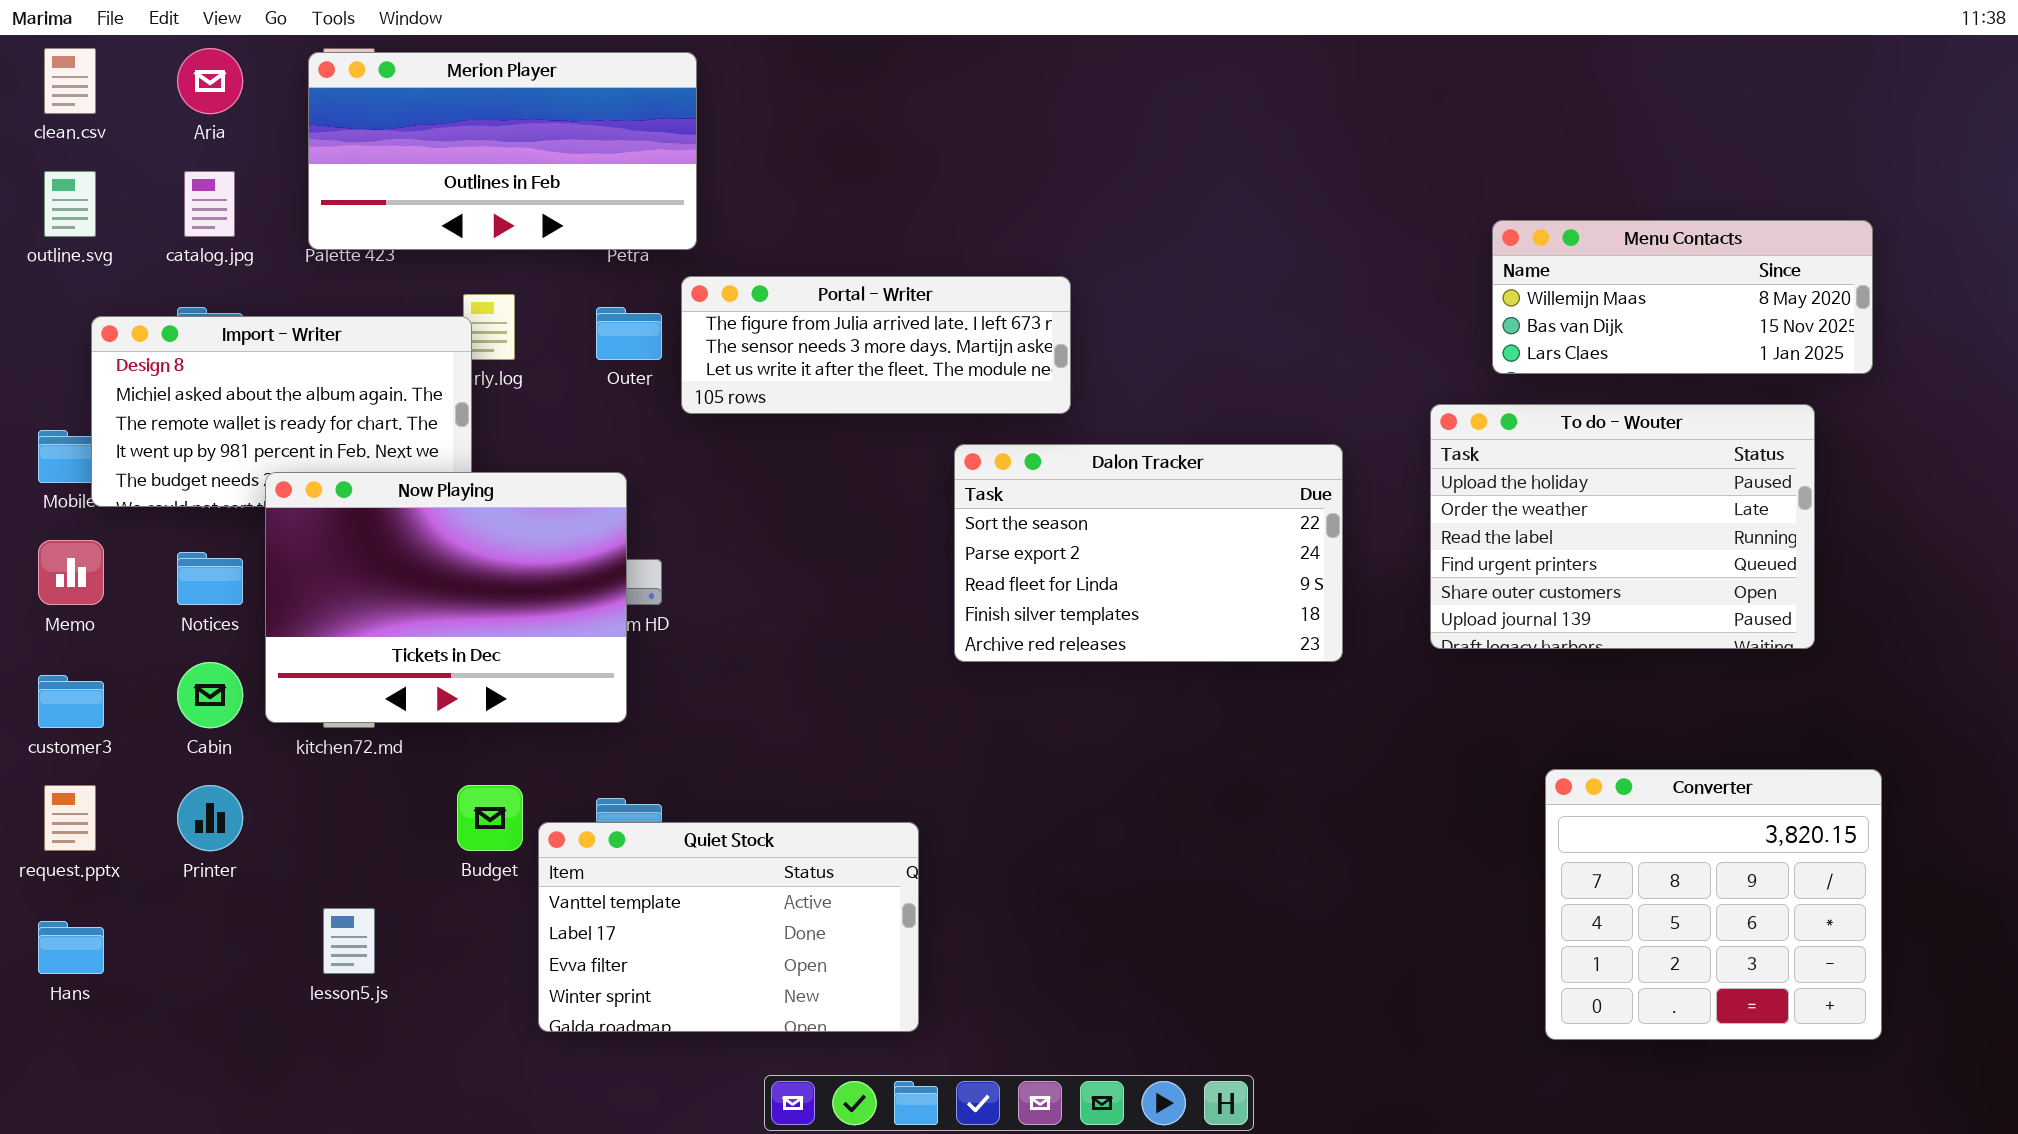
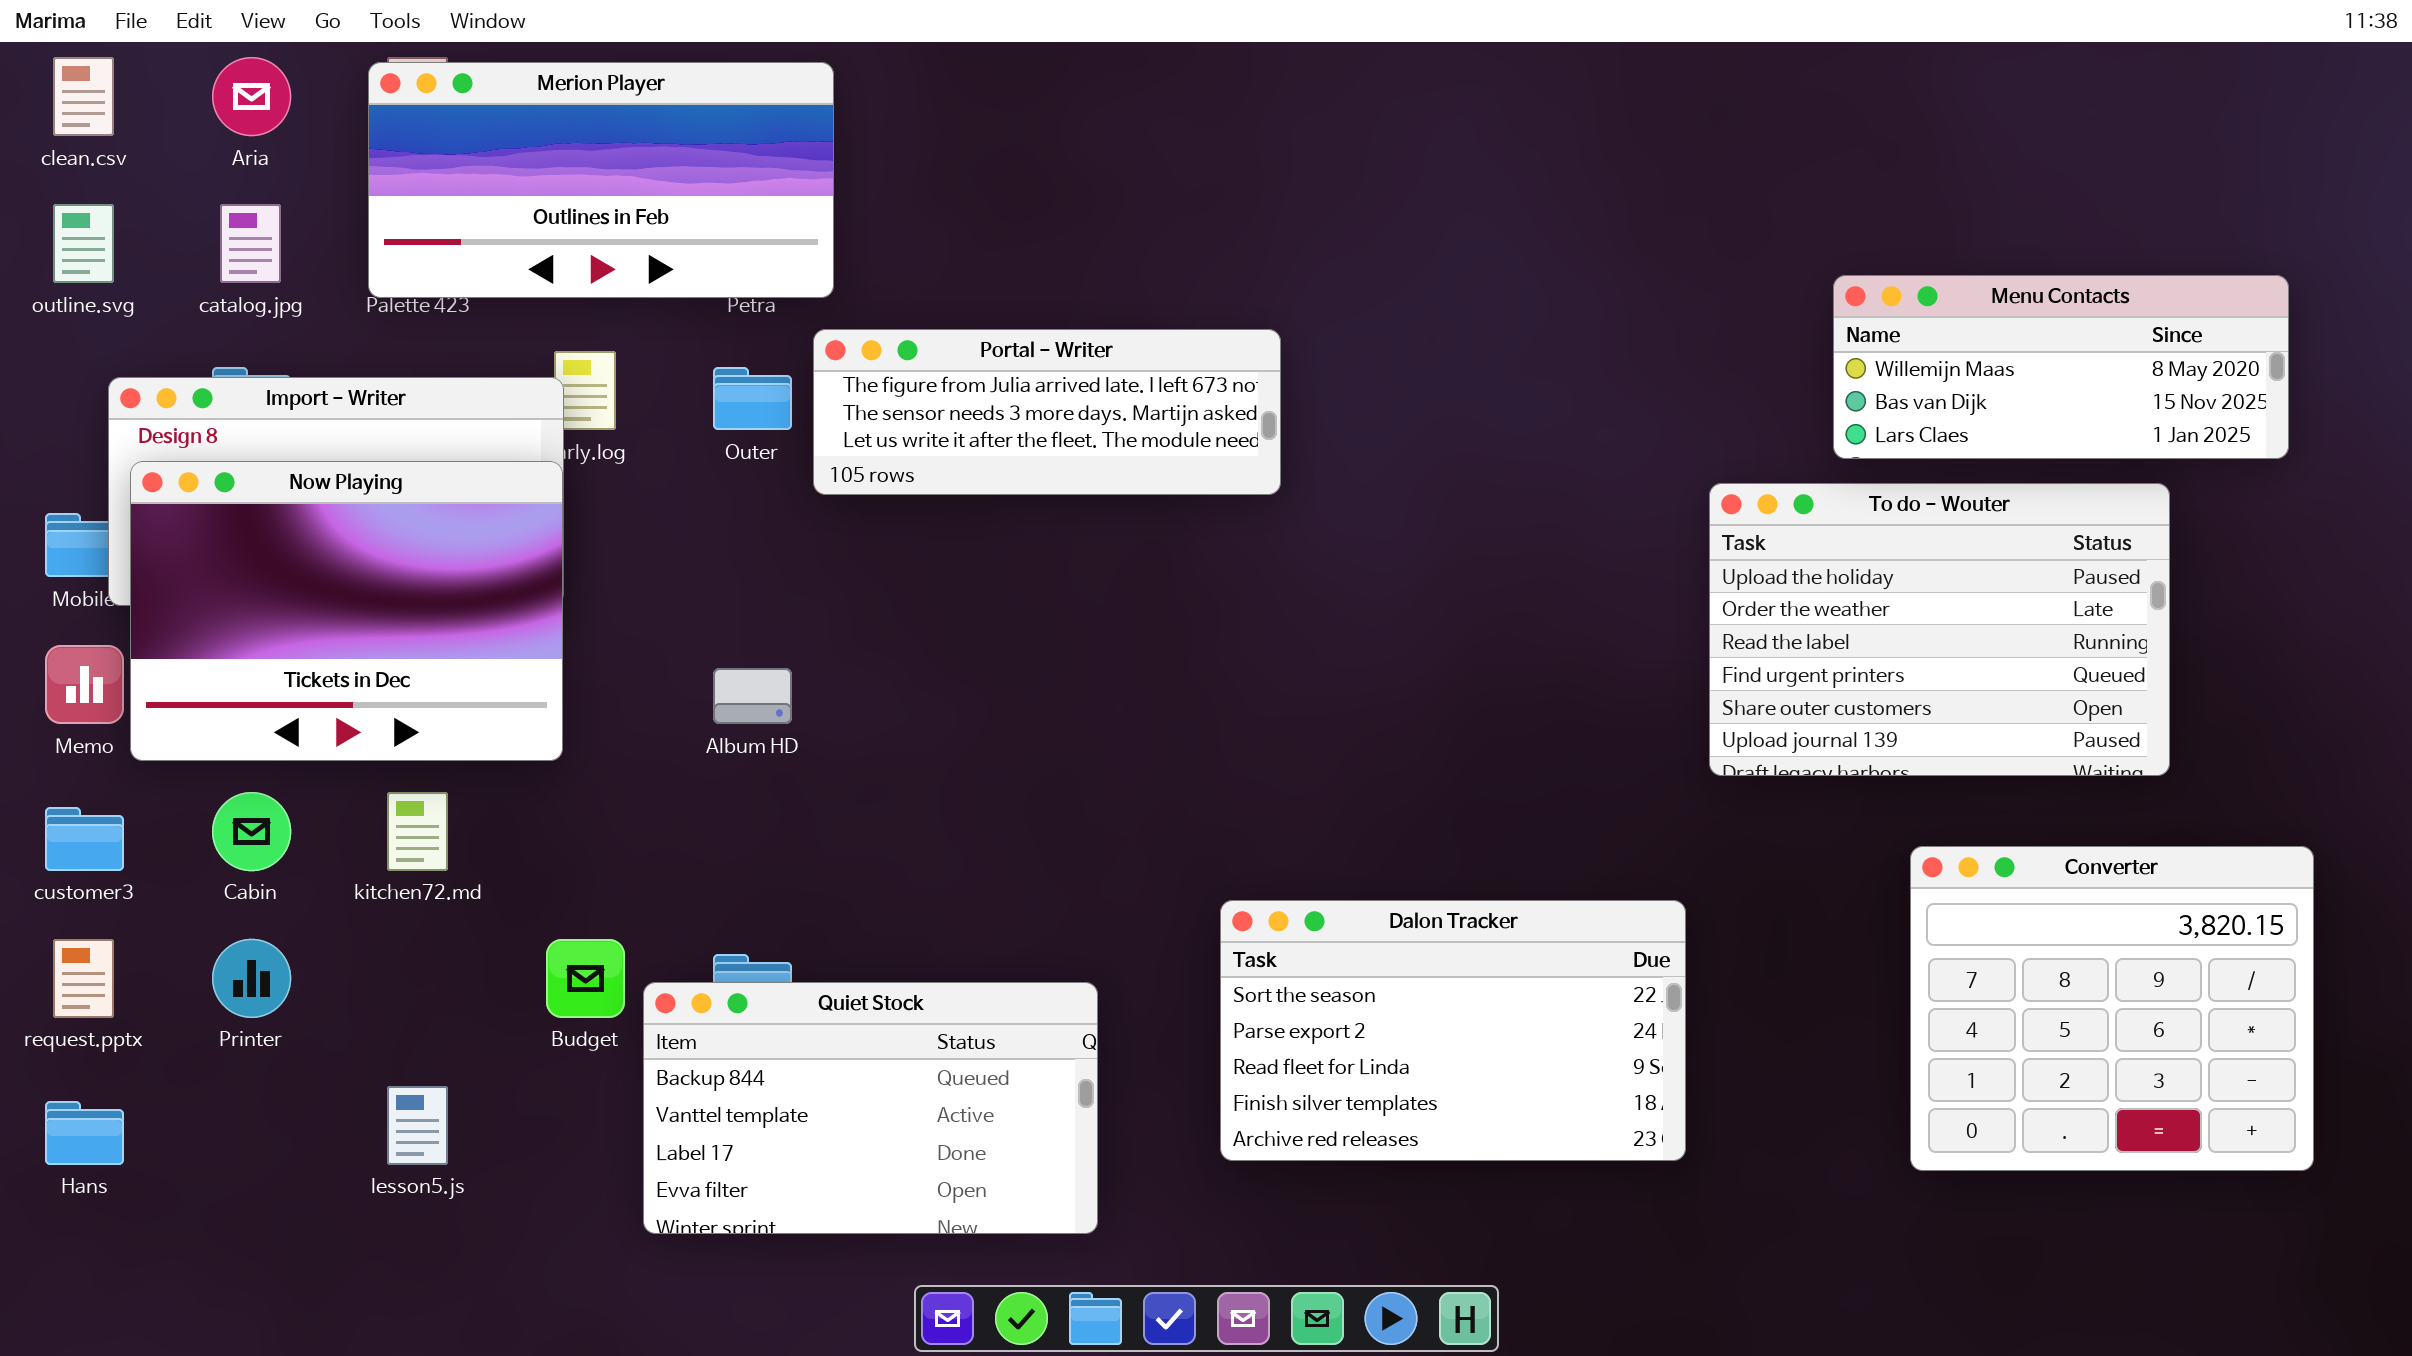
Menu Contacts: [1492,220,1873,374] -> [1833,275,2289,459], moved
Dalon Tracker: [954,444,1343,662] -> [1220,900,1686,1161], moved
Now Playing: [265,472,627,723] -> [130,461,563,761], moved
Converter: [1545,769,1882,1040] -> [1910,846,2314,1171], moved
Quiet Stock: [538,822,919,1032] -> [643,982,1098,1234], scrolled up 1 row

